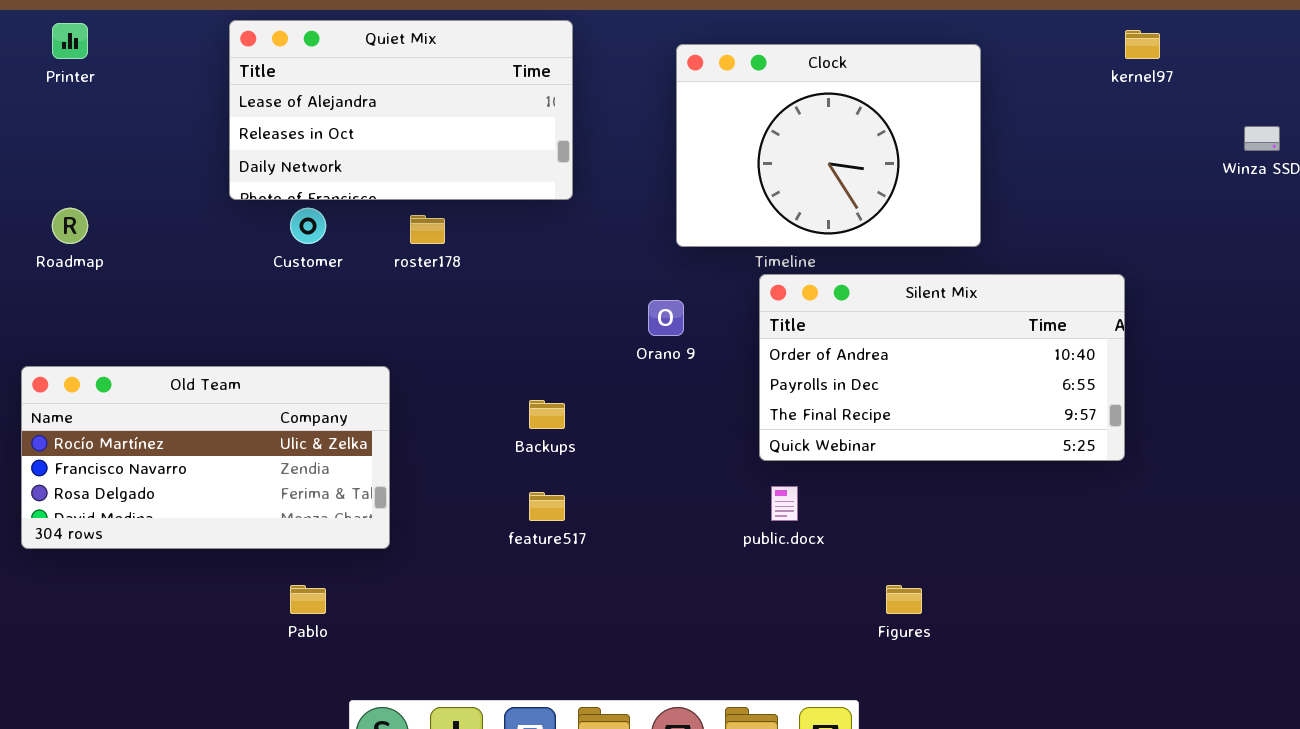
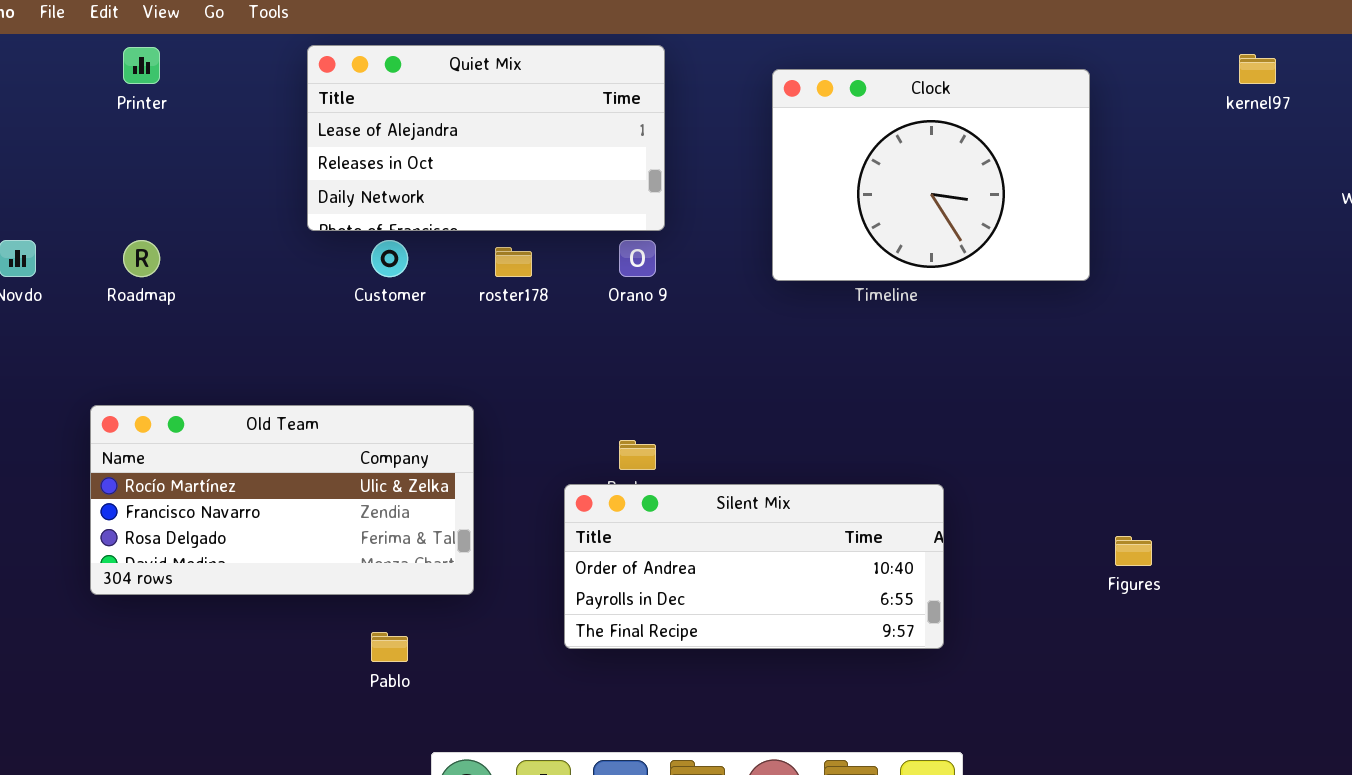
Silent Mix: [759,274,1125,461] -> [564,484,944,649], moved, resized
Orano 9: [648,300,684,336] -> [619,240,656,277], moved
Figures: [886,585,922,614] -> [1115,536,1152,566], moved

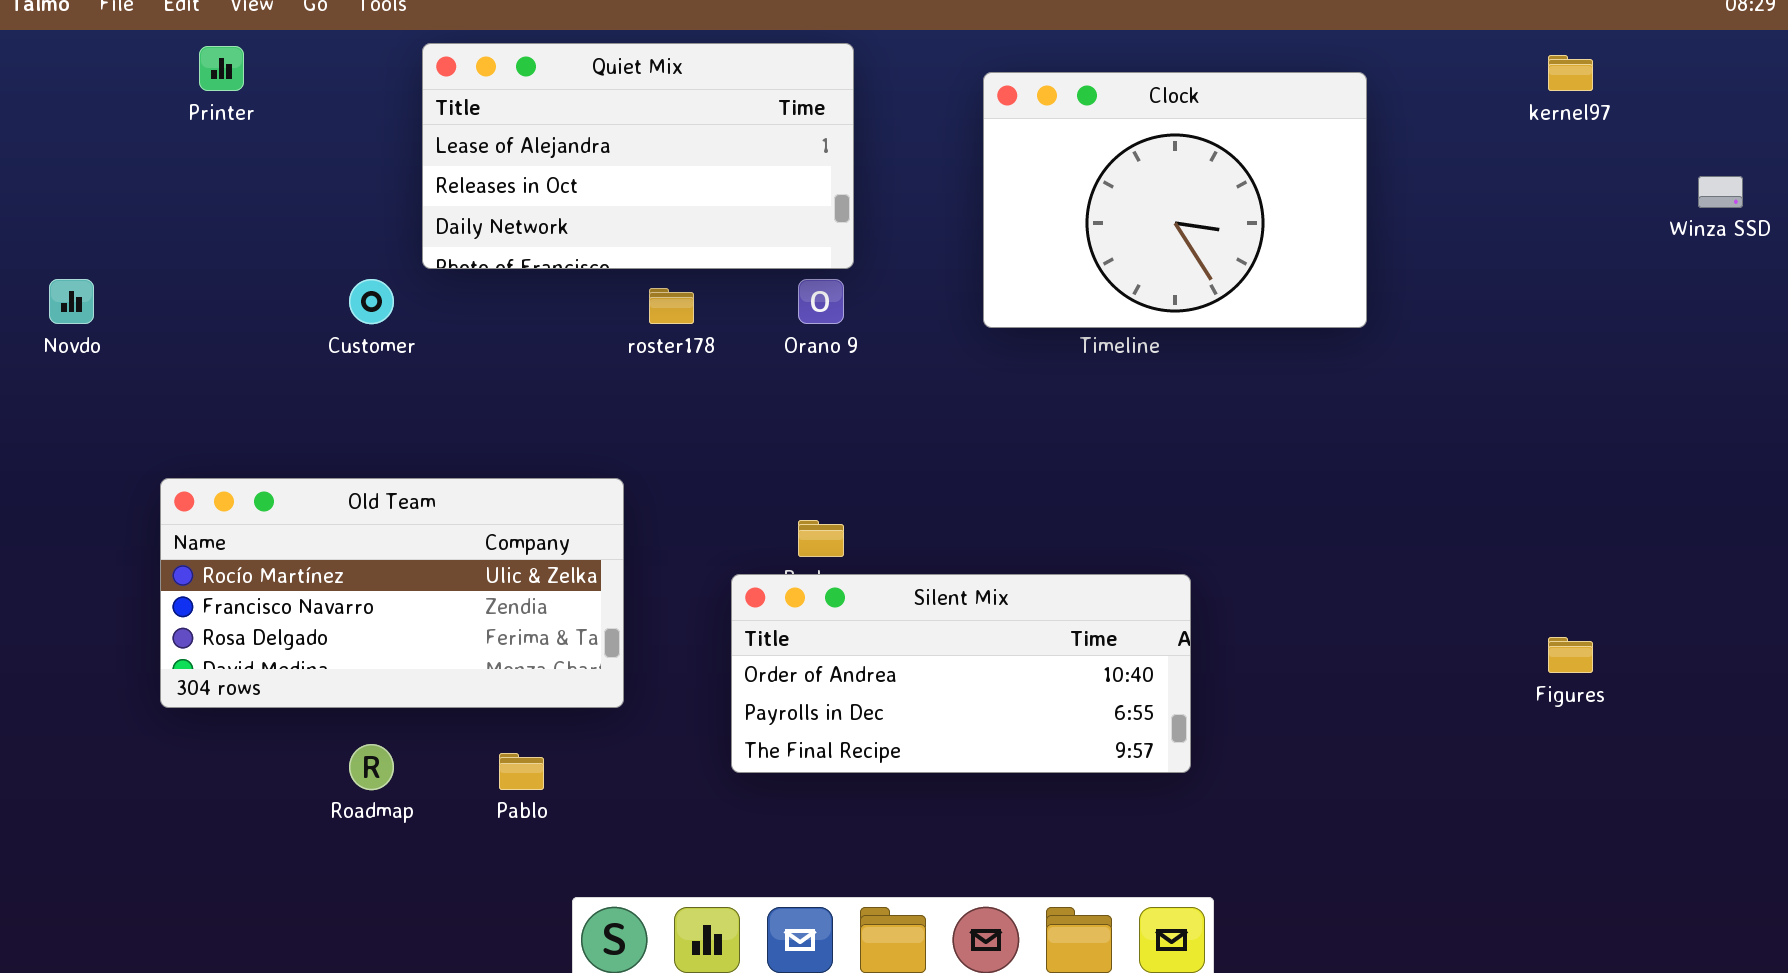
Roadmap: [123,240,160,277] -> [349,744,394,790], moved
Customer: [371,240,408,277] -> [349,279,394,324], moved
Figures: [1115,536,1152,566] -> [1548,637,1593,673], moved

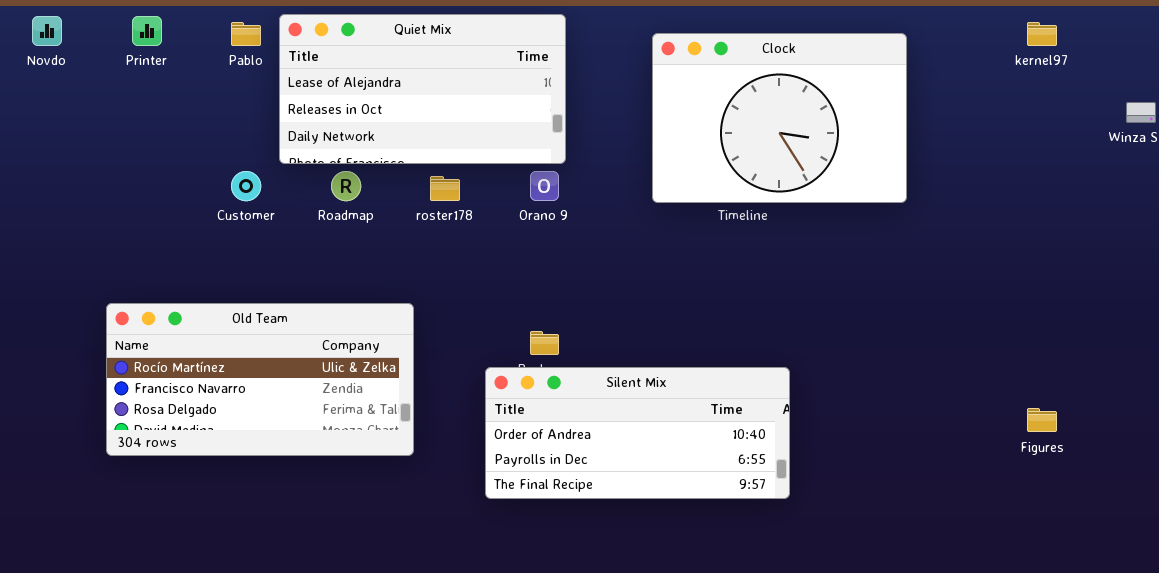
Novdo: [49,279,94,324] -> [32,16,62,46], moved
Roadmap: [349,744,394,790] -> [331,171,361,201], moved
Pablo: [499,753,544,790] -> [231,22,261,46], moved

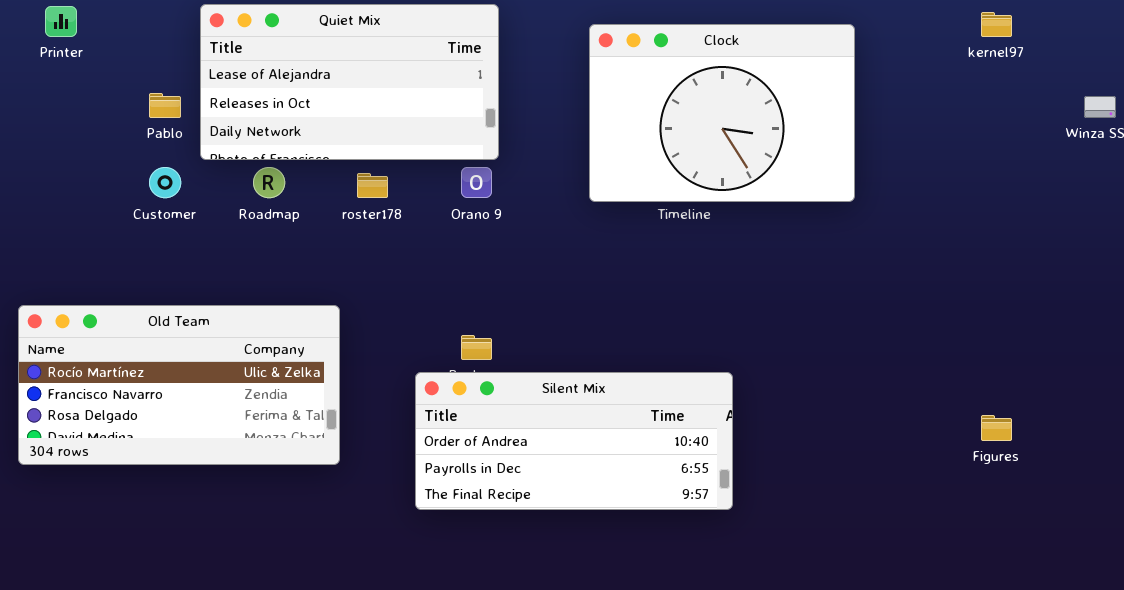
Pablo: [231,22,261,46] -> [149,93,181,118], moved

